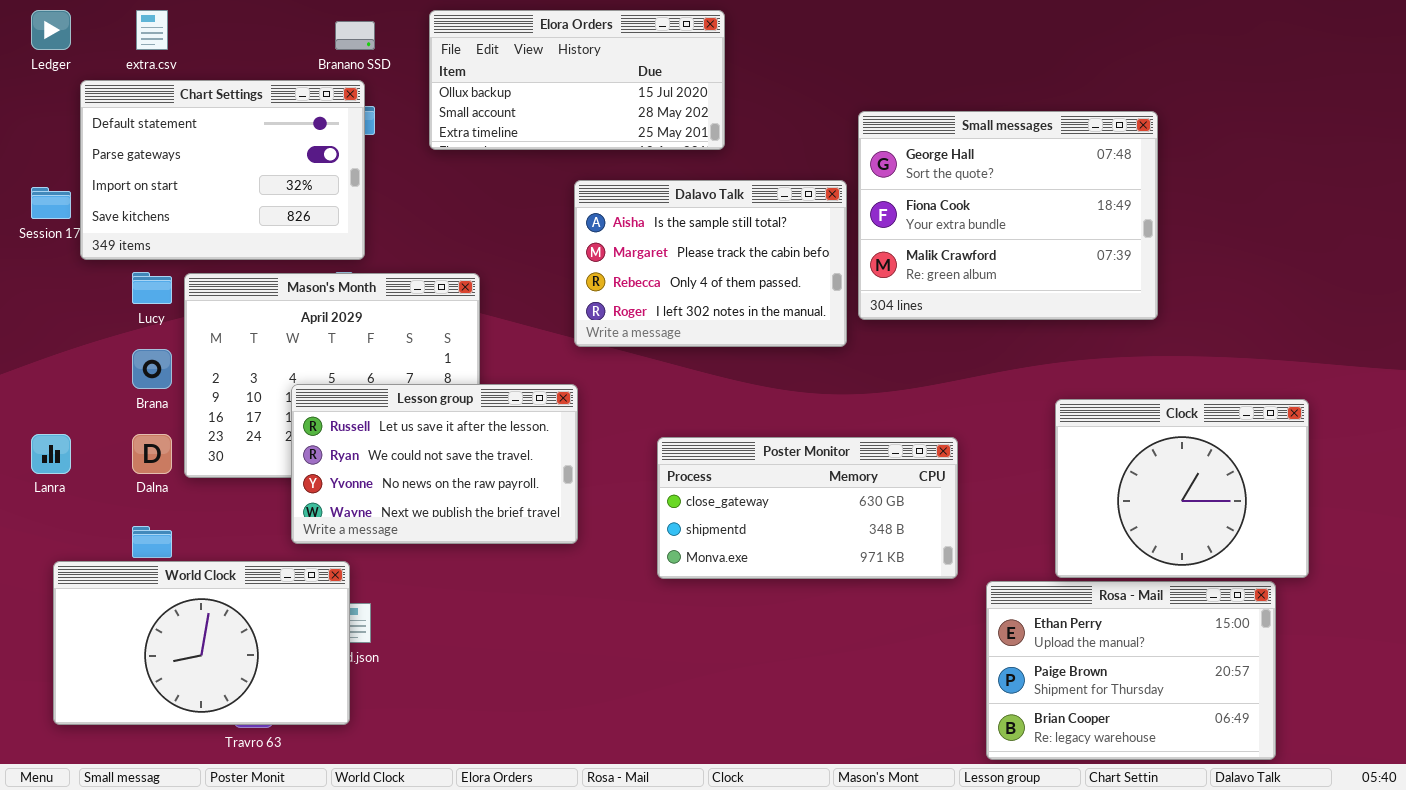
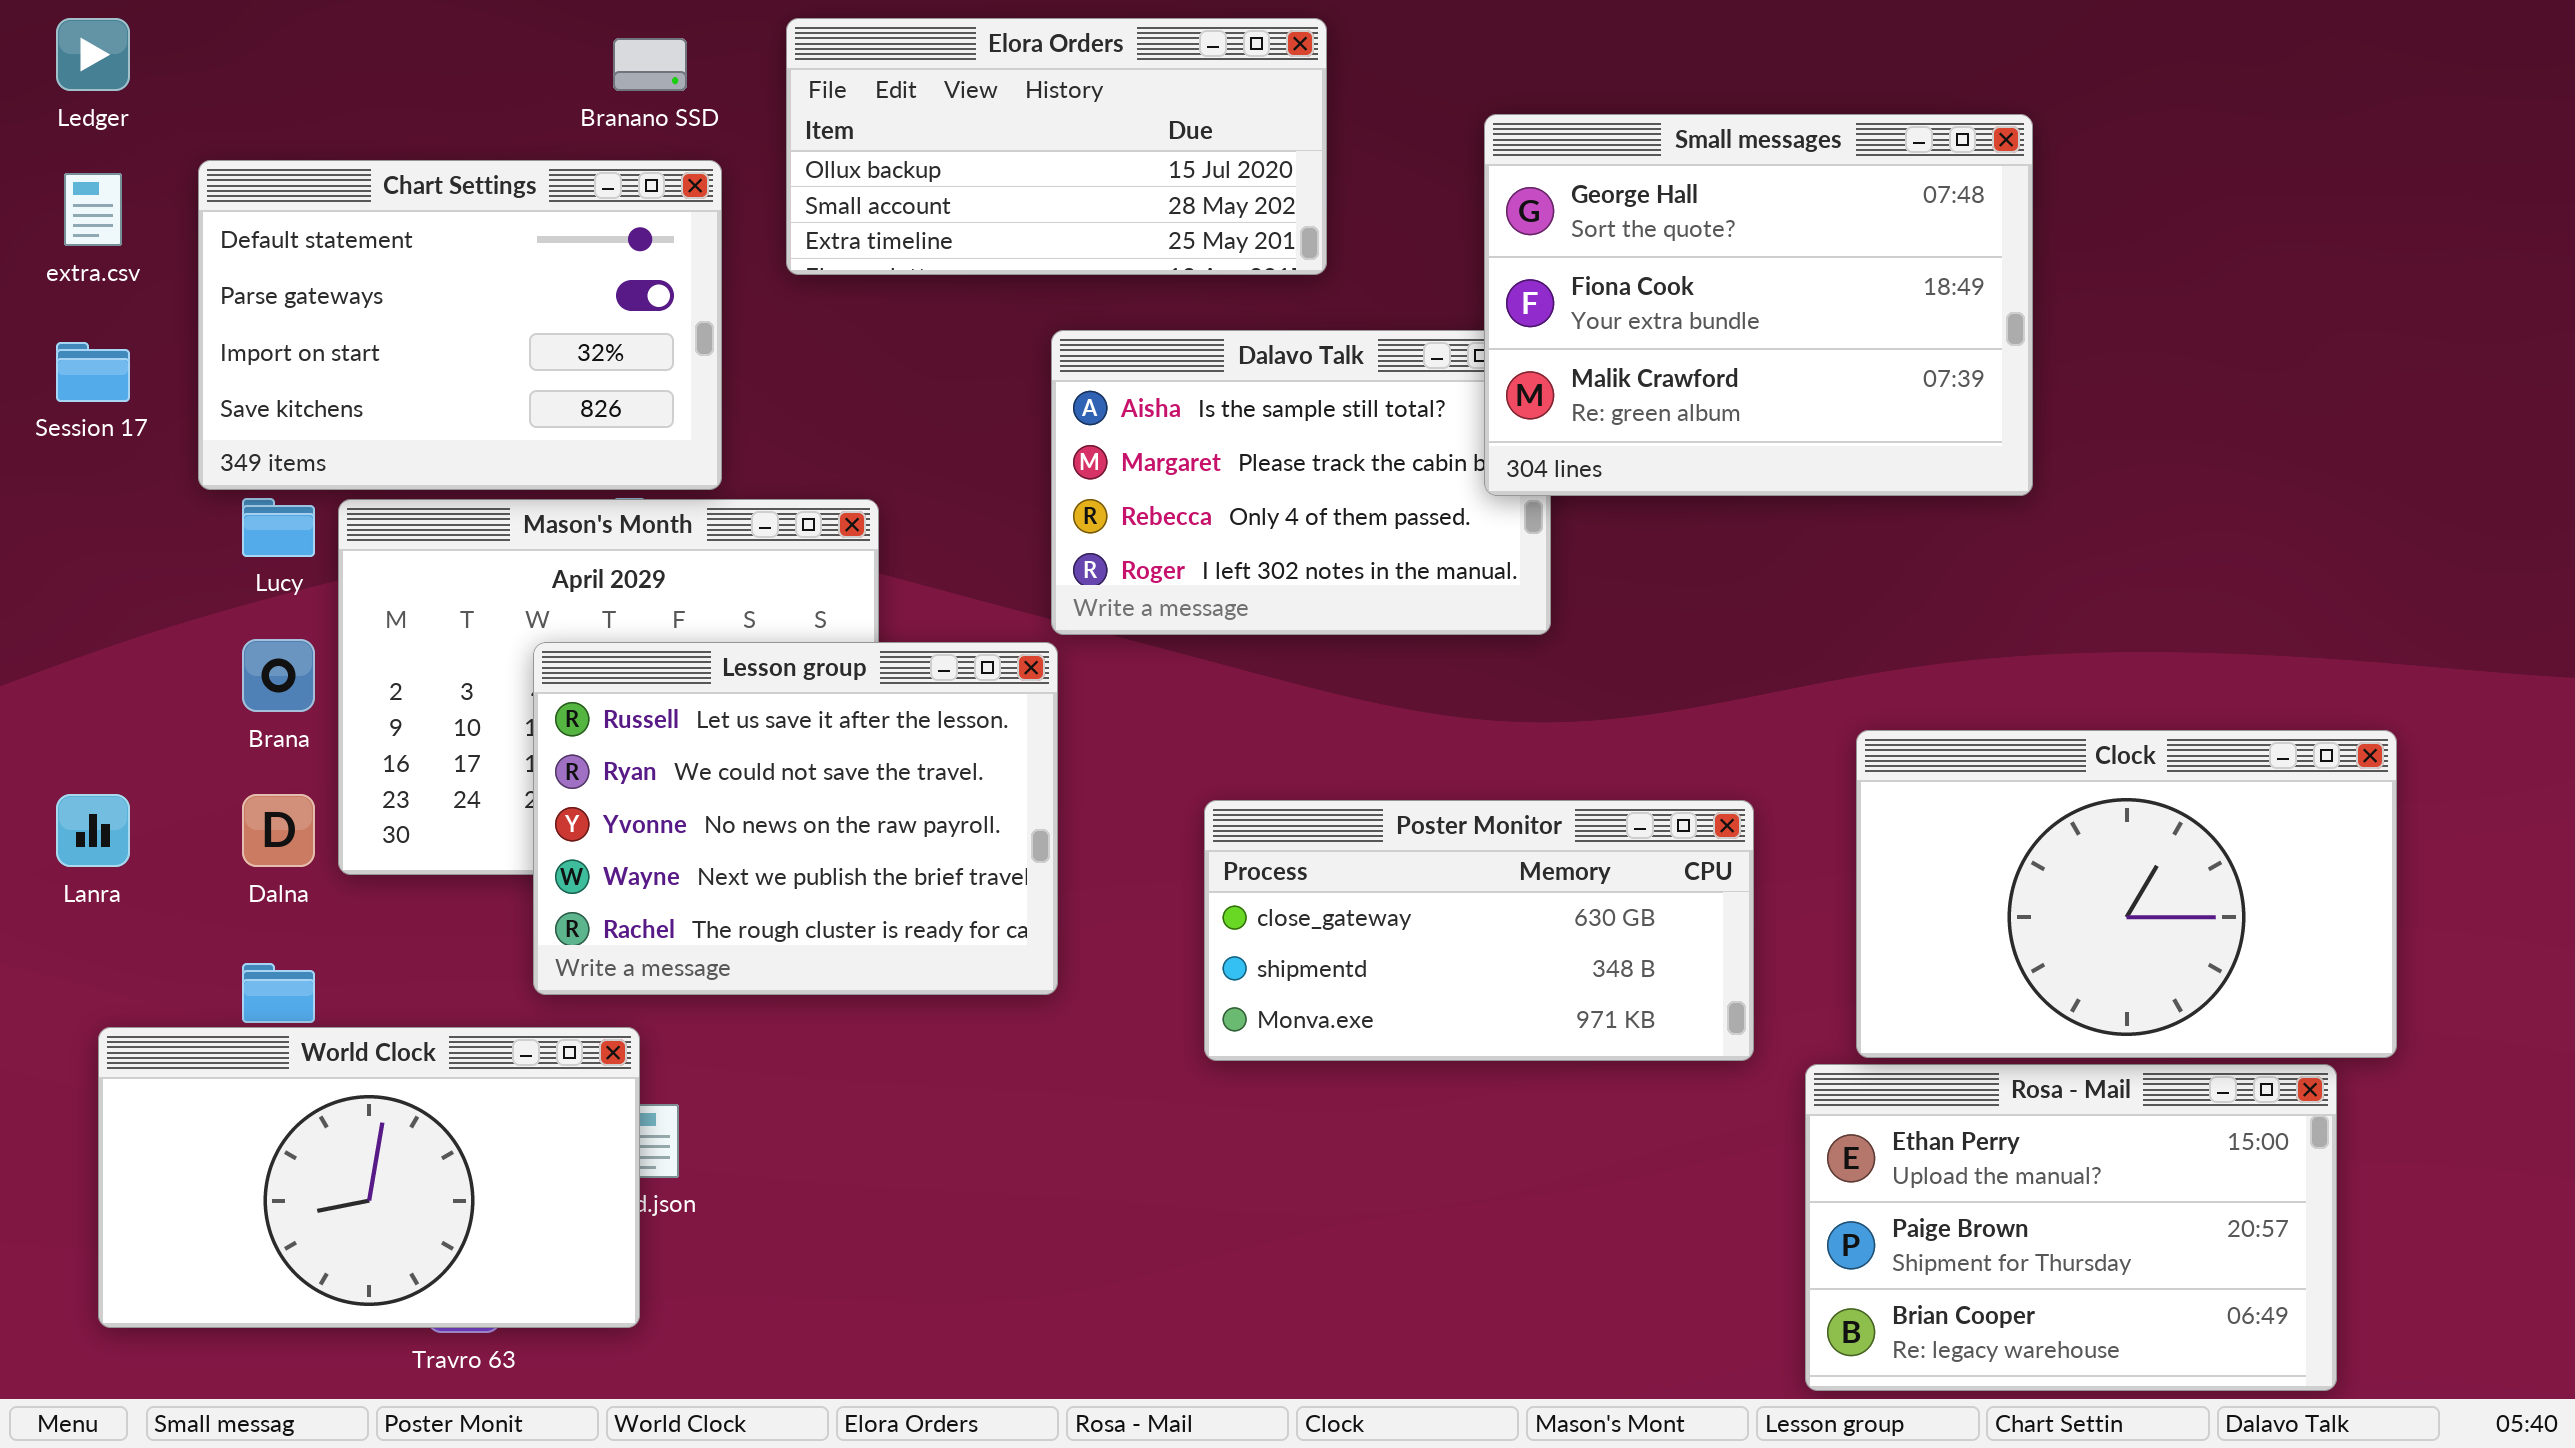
extra.csv: [136,10,168,50] -> [64,173,122,246], moved
Chart Settings: [80,80,365,260] -> [198,160,722,490], moved
Small messages: [858,111,1158,320] -> [1484,114,2033,496], moved
Lesson group: [291,384,578,544] -> [533,642,1058,995], resized
Clock: [1055,399,1309,578] -> [1856,730,2397,1058], resized

